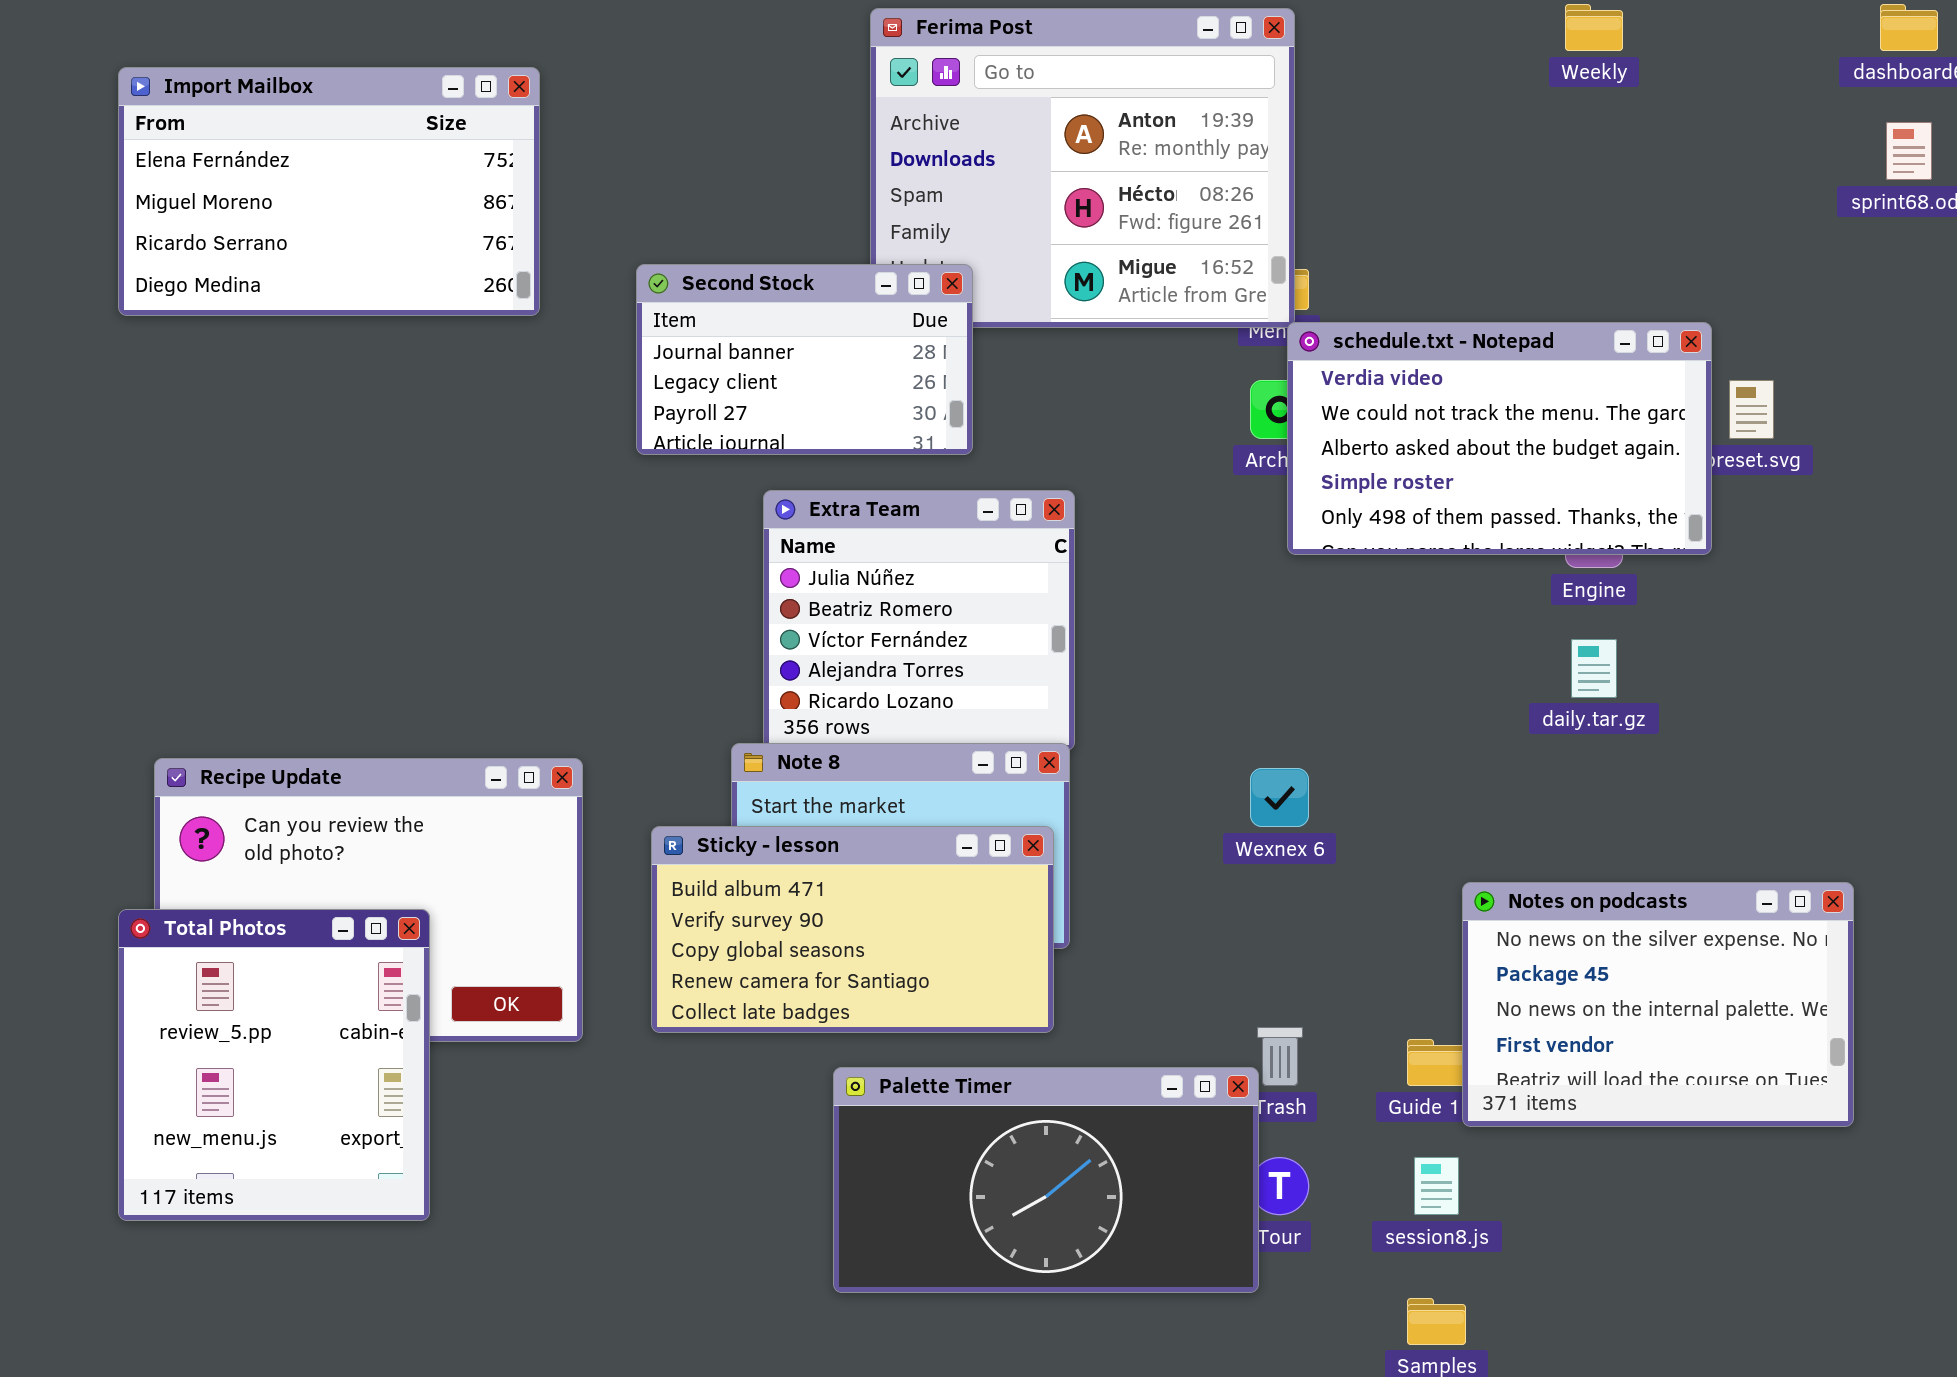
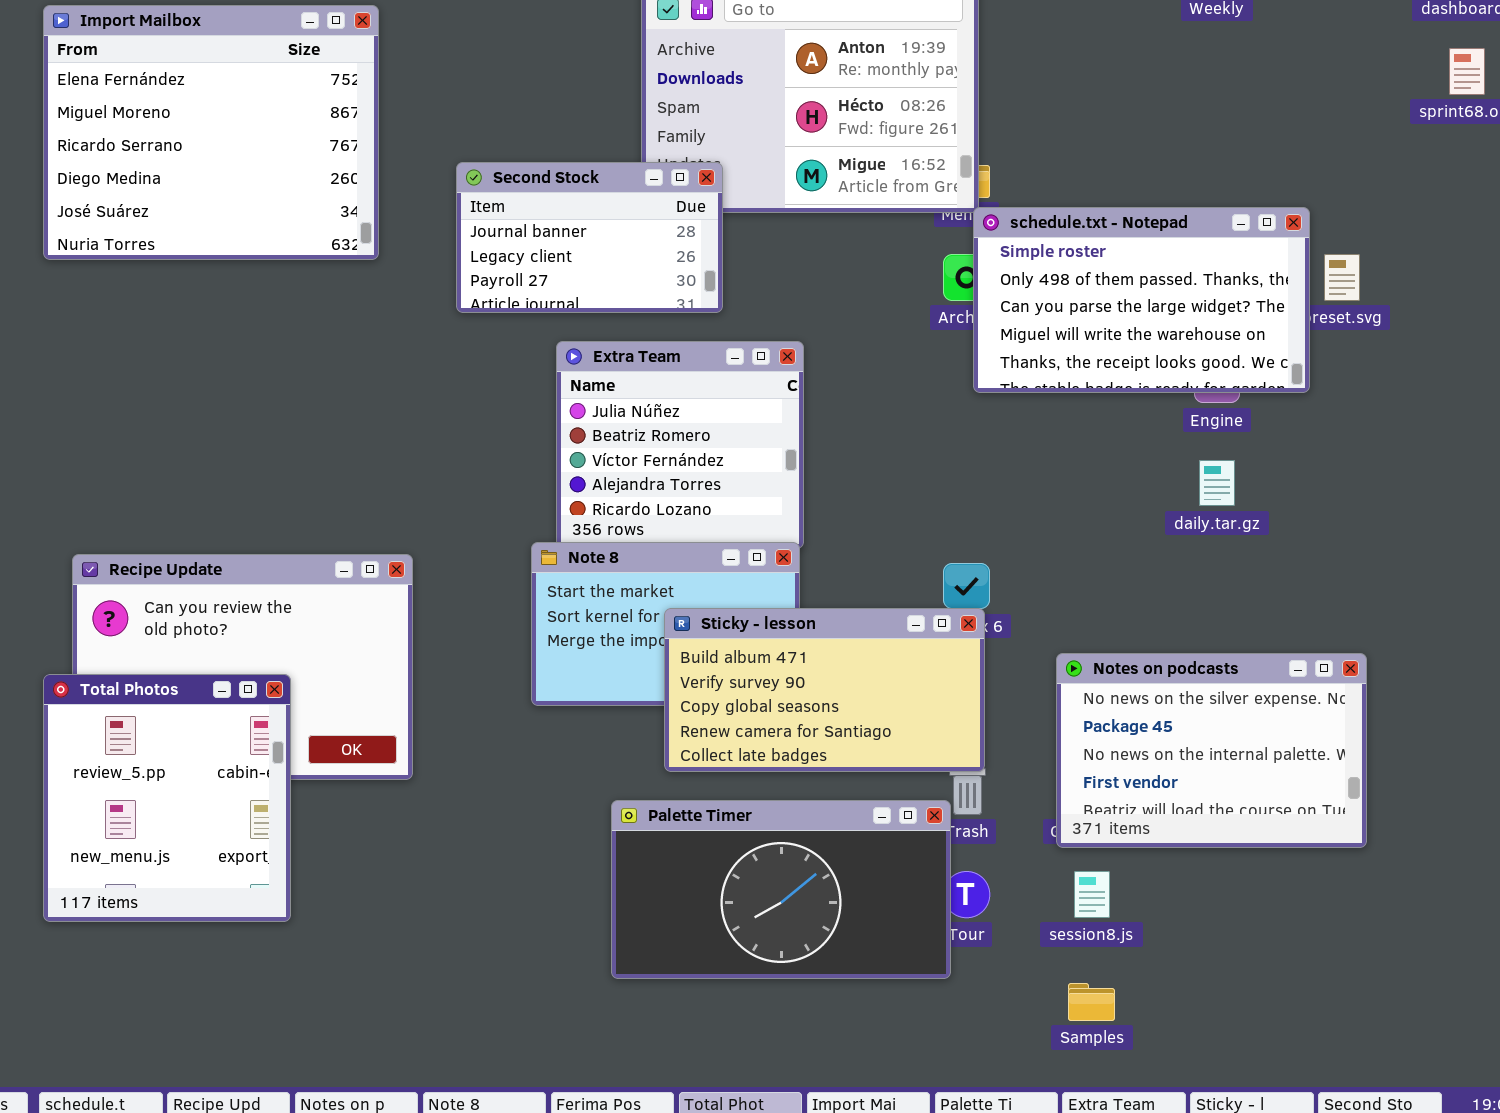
Import Mailbox: [118,67,540,316] -> [43,5,379,260], resized
schedule.txt - Notepad: [1287,322,1712,555] -> [973,207,1310,393], scrolled down 3 rows
Sticky - lesson: [651,826,1054,1033] -> [664,608,985,772], moved
Notes on podcasts: [1462,882,1854,1127] -> [1056,653,1367,848], moved

